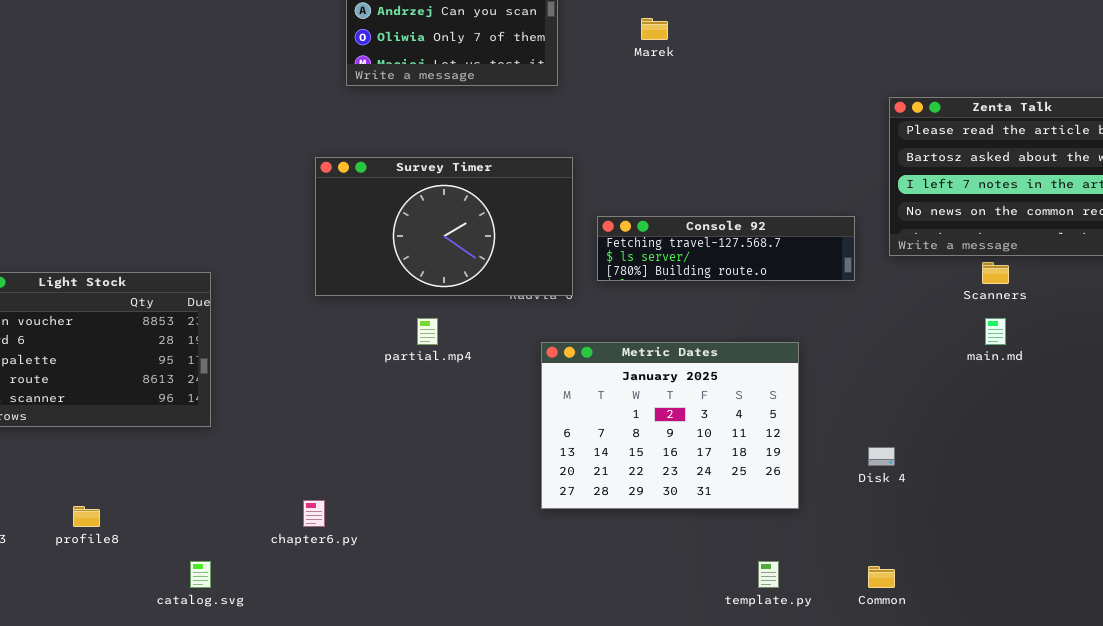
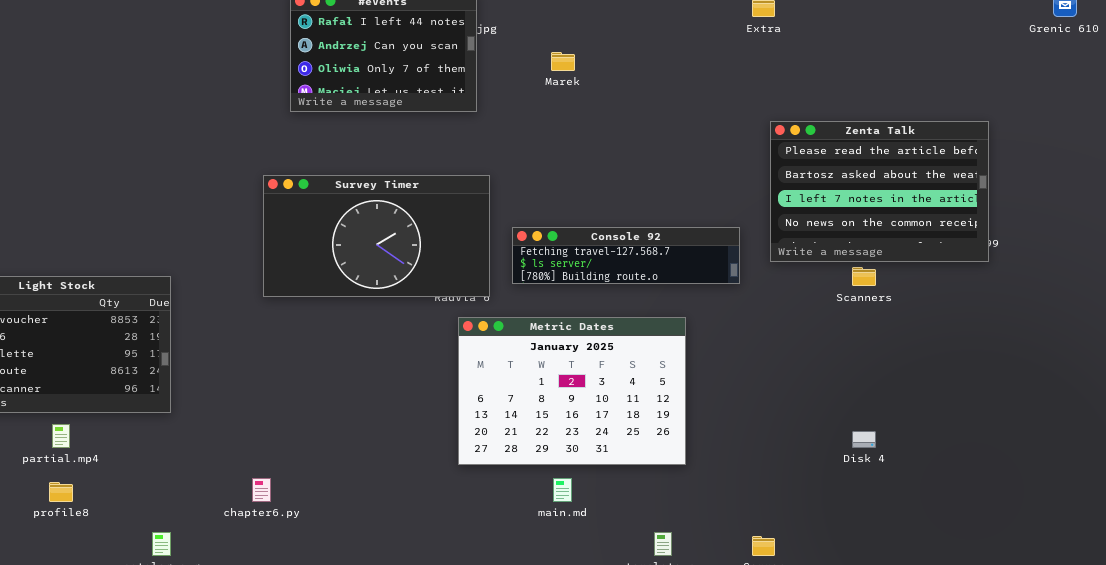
partial.mp4: [417,318,438,345] -> [52,424,70,448], moved
main.md: [985,318,1006,345] -> [553,478,572,502], moved
Metric Dates: [541,342,799,509] -> [458,317,686,465], moved
Disk 4: [868,447,895,466] -> [852,431,876,448], moved

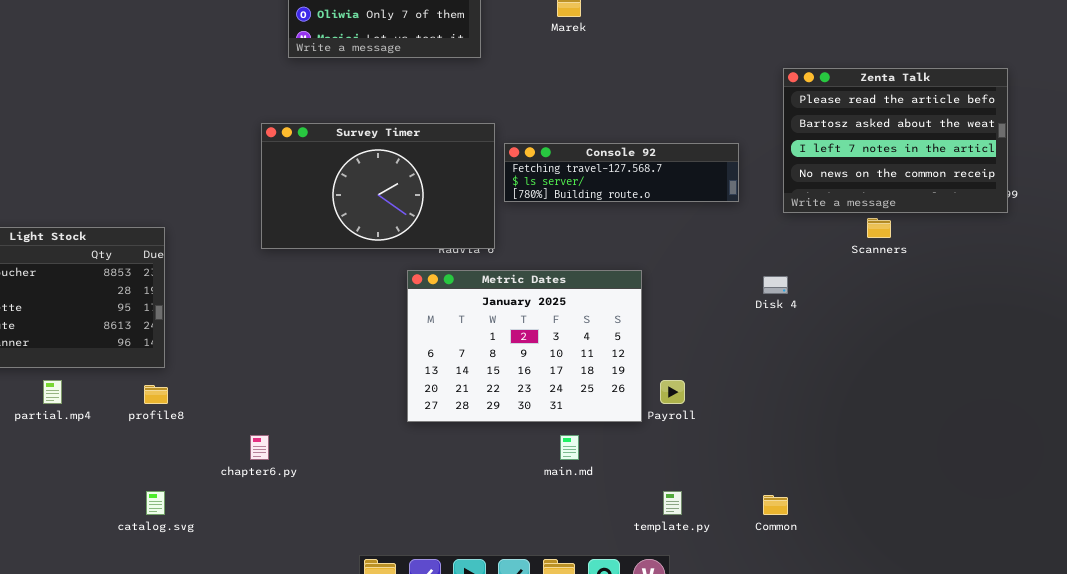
Console 92: [512,227,740,284] -> [504,143,739,202], moved
Metric Dates: [458,317,686,465] -> [407,270,642,422], moved
Disk 4: [852,431,876,448] -> [763,276,788,294], moved
profile8: [49,482,73,502] -> [144,385,168,404], moved

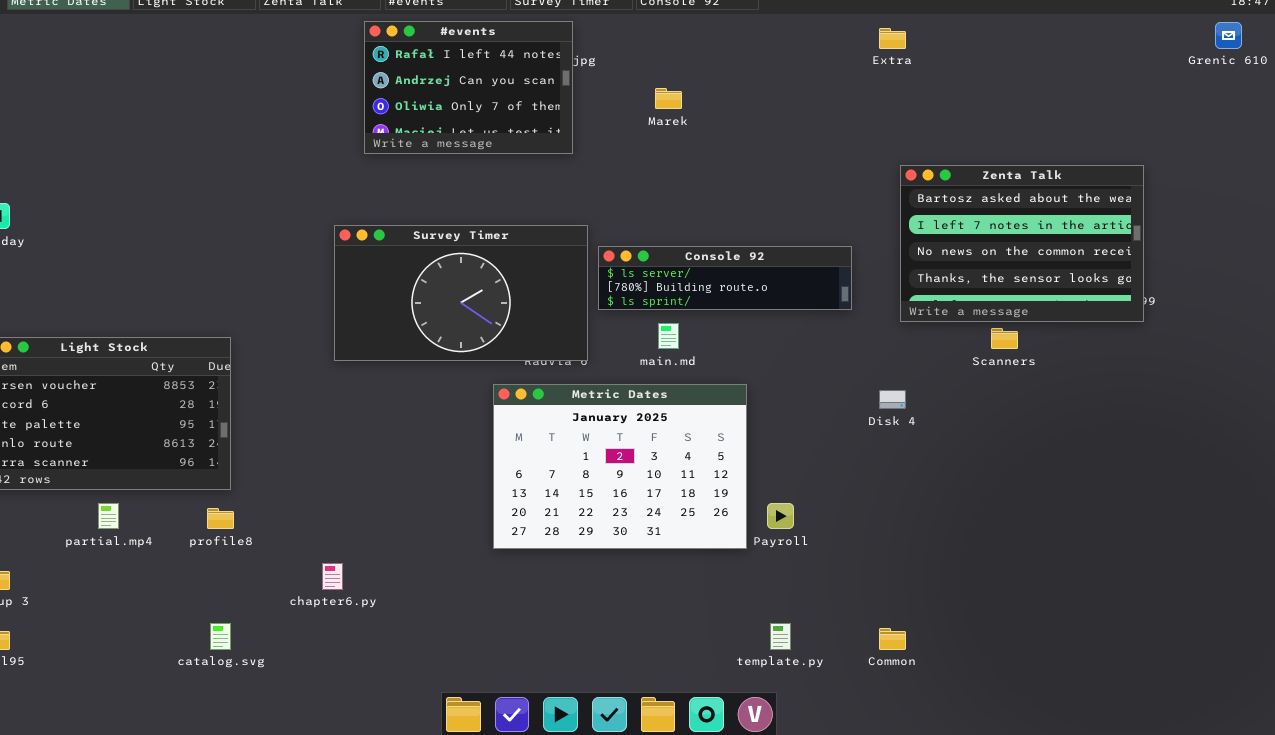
Zenta Talk: [783,68,1008,213] -> [900,165,1144,322], scrolled down 1 row
Console 92: [504,143,739,202] -> [598,246,852,310], scrolled down 1 row
main.md: [560,435,579,460] -> [658,323,679,349], moved

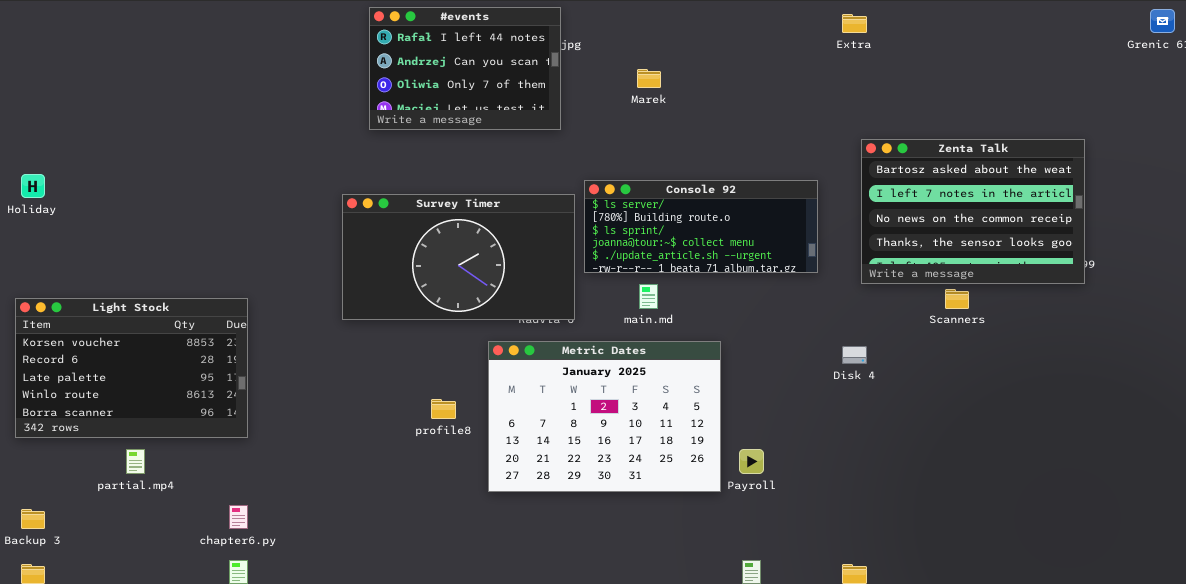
Console 92: [598,246,852,310] -> [584,180,818,273], resized
profile8: [207,508,234,529] -> [431,399,456,419], moved
chapter6.py: [322,563,343,590] -> [229,505,248,529], moved

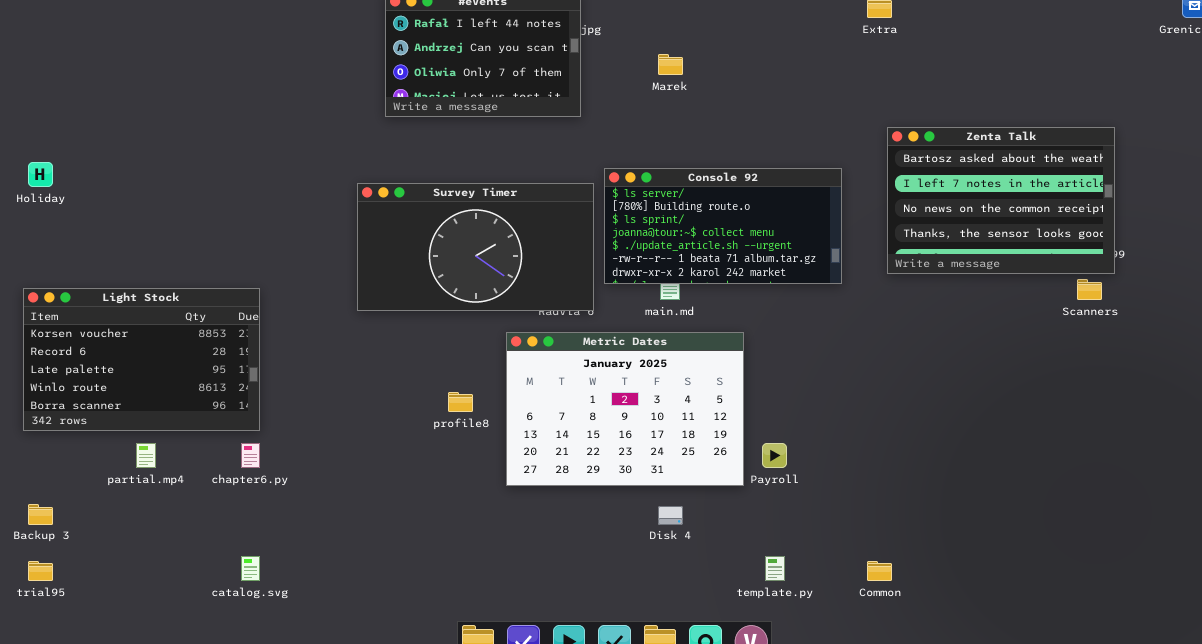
Console 92: [584,180,818,273] -> [604,168,842,284], resized
Scanners: [945,289,969,309] -> [1077,279,1102,300], moved
Disk 4: [842,346,867,364] -> [658,506,683,525], moved
chapter6.py: [229,505,248,529] -> [241,443,260,468], moved

